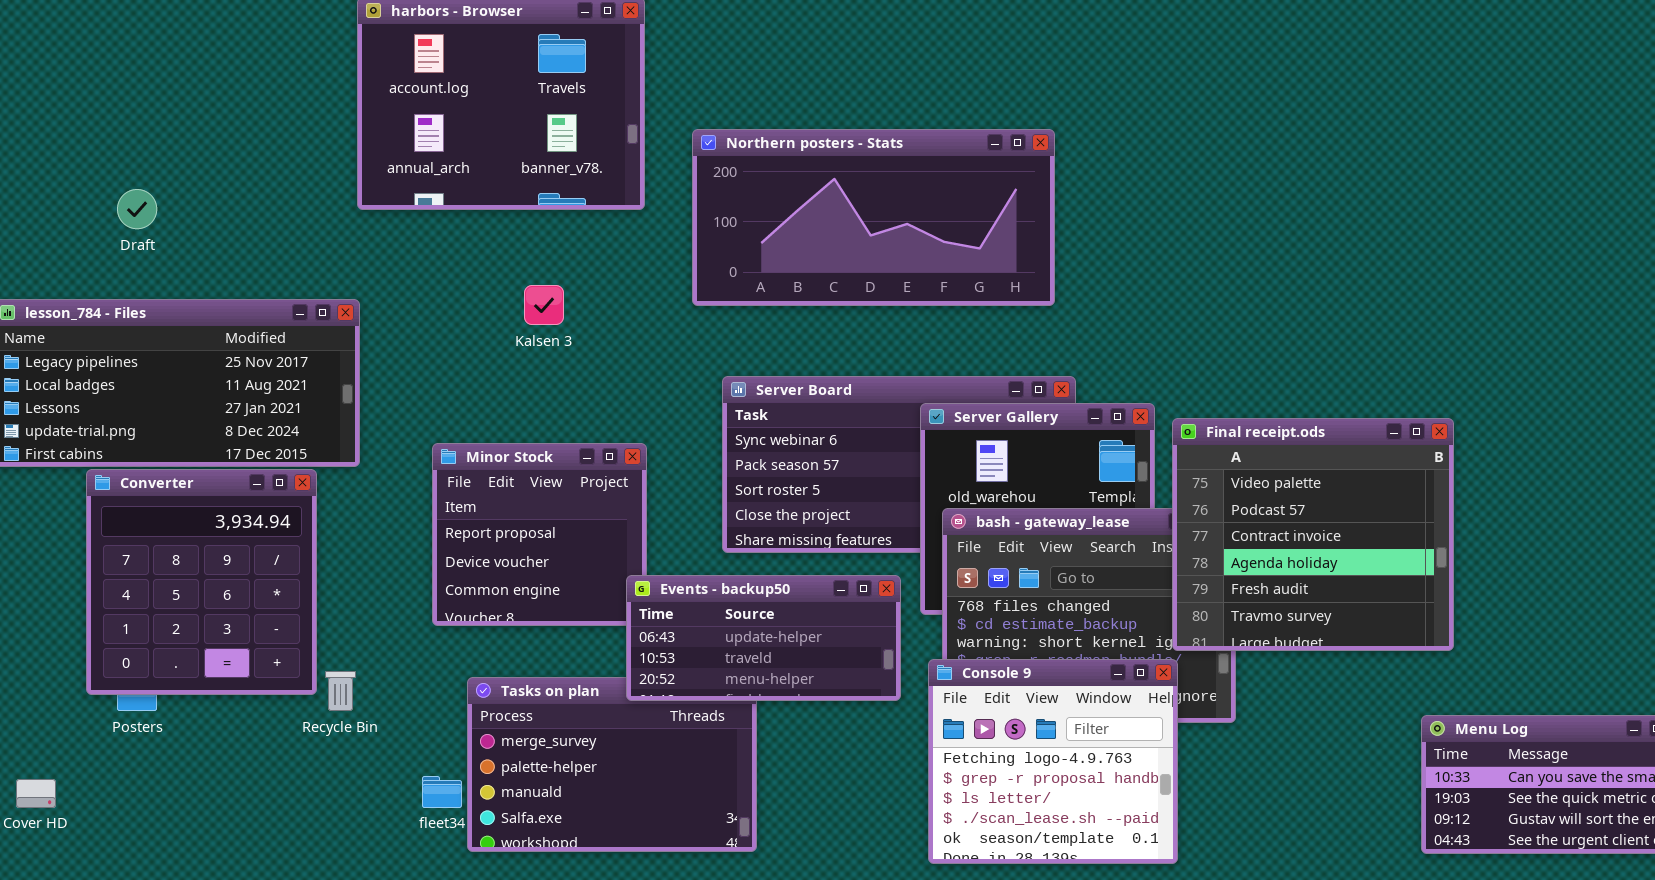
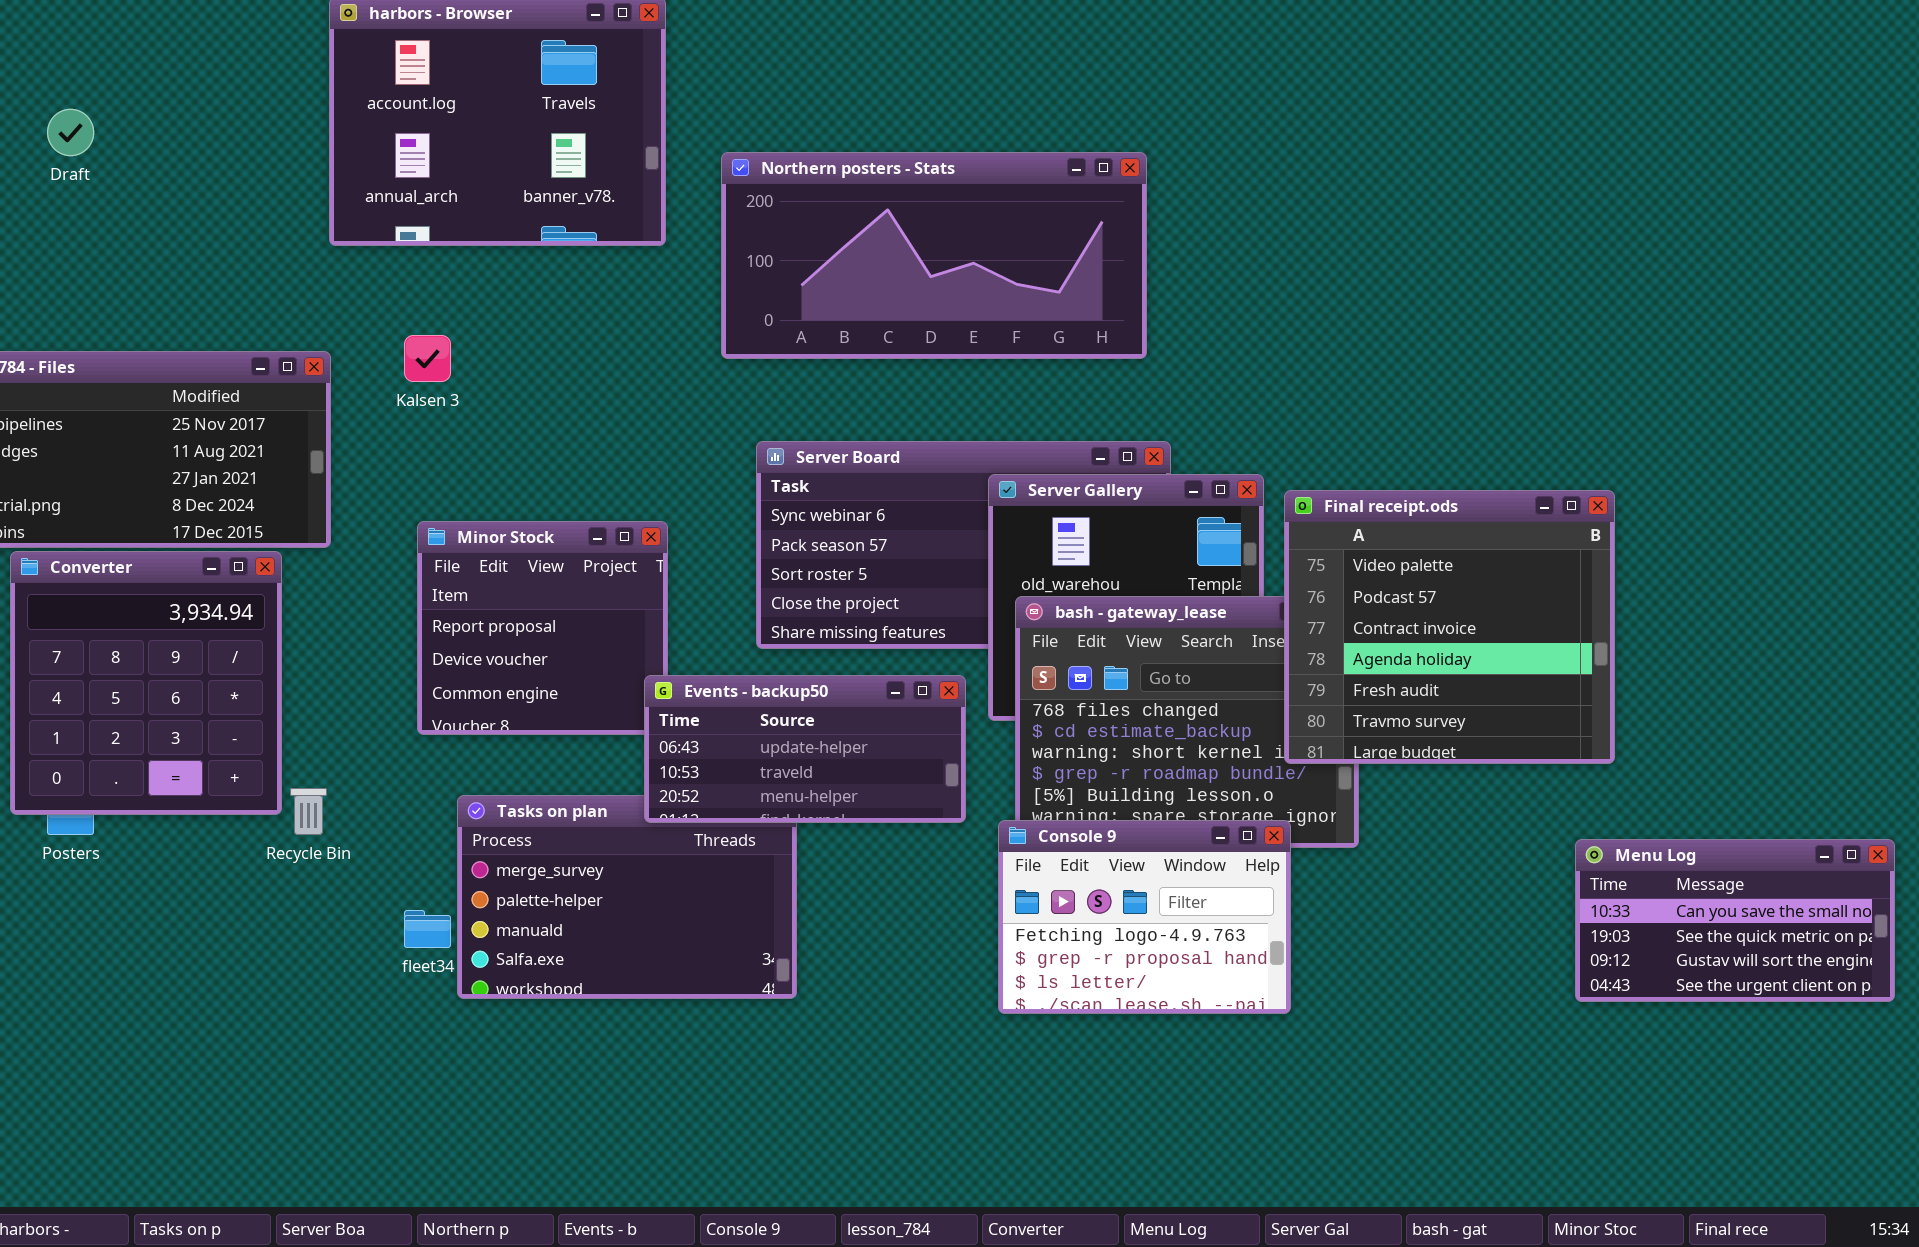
Draft: [117,189,157,229] -> [47,109,94,156], moved
Kalsen 3: [524,285,564,325] -> [404,335,451,382], moved
Console 9: [928,659,1178,864] -> [998,820,1291,1014], resized

